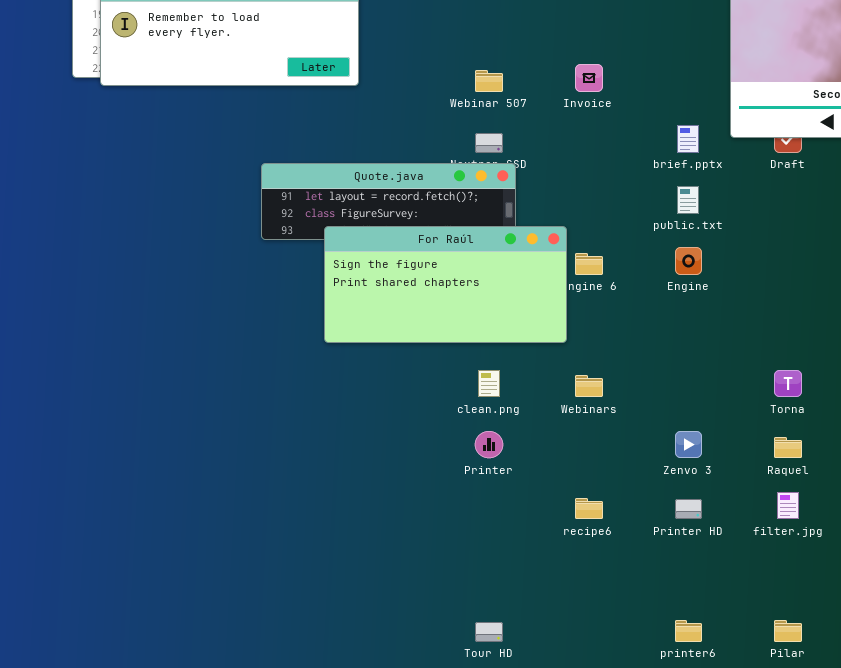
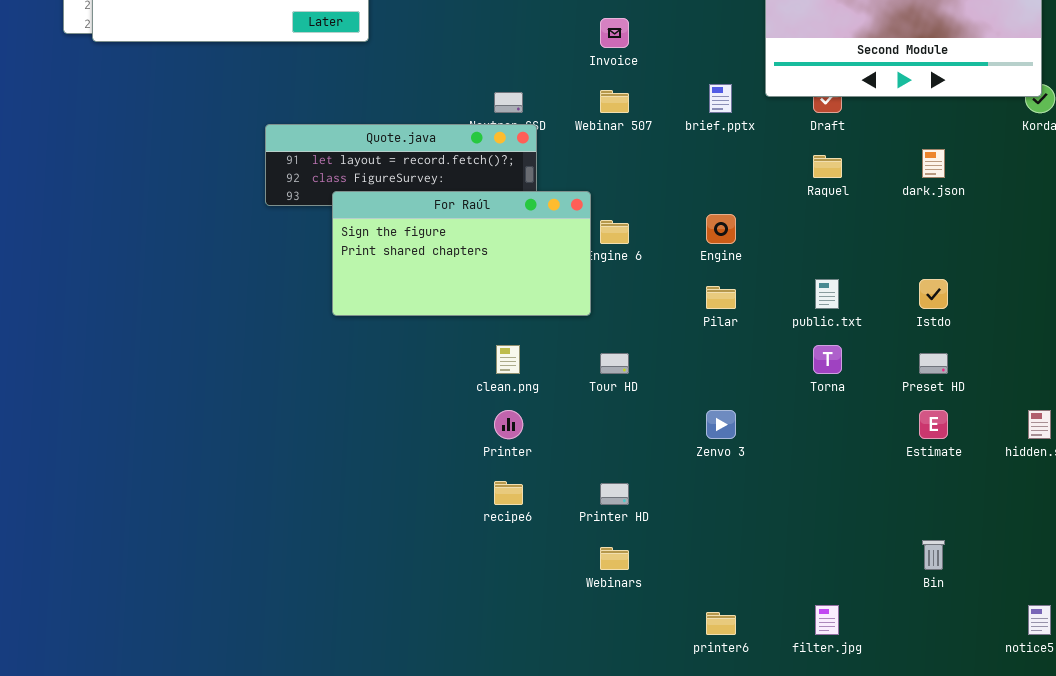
Webinar 507: [475,70,503,92] -> [600,90,629,113], moved
public.txt: [677,186,699,214] -> [815,279,839,309], moved
Webinars: [575,375,603,397] -> [600,547,629,570], moved
Raquel: [774,437,802,458] -> [813,155,842,178], moved
filter.jpg: [777,492,799,519] -> [815,605,839,635], moved
recipe6: [575,498,603,519] -> [494,481,523,505], moved
Printer HD: [675,499,702,519] -> [600,483,629,505], moved
Pilar: [774,620,802,642] -> [706,286,736,309], moved
Tour HD: [475,622,503,642] -> [600,353,629,374], moved

